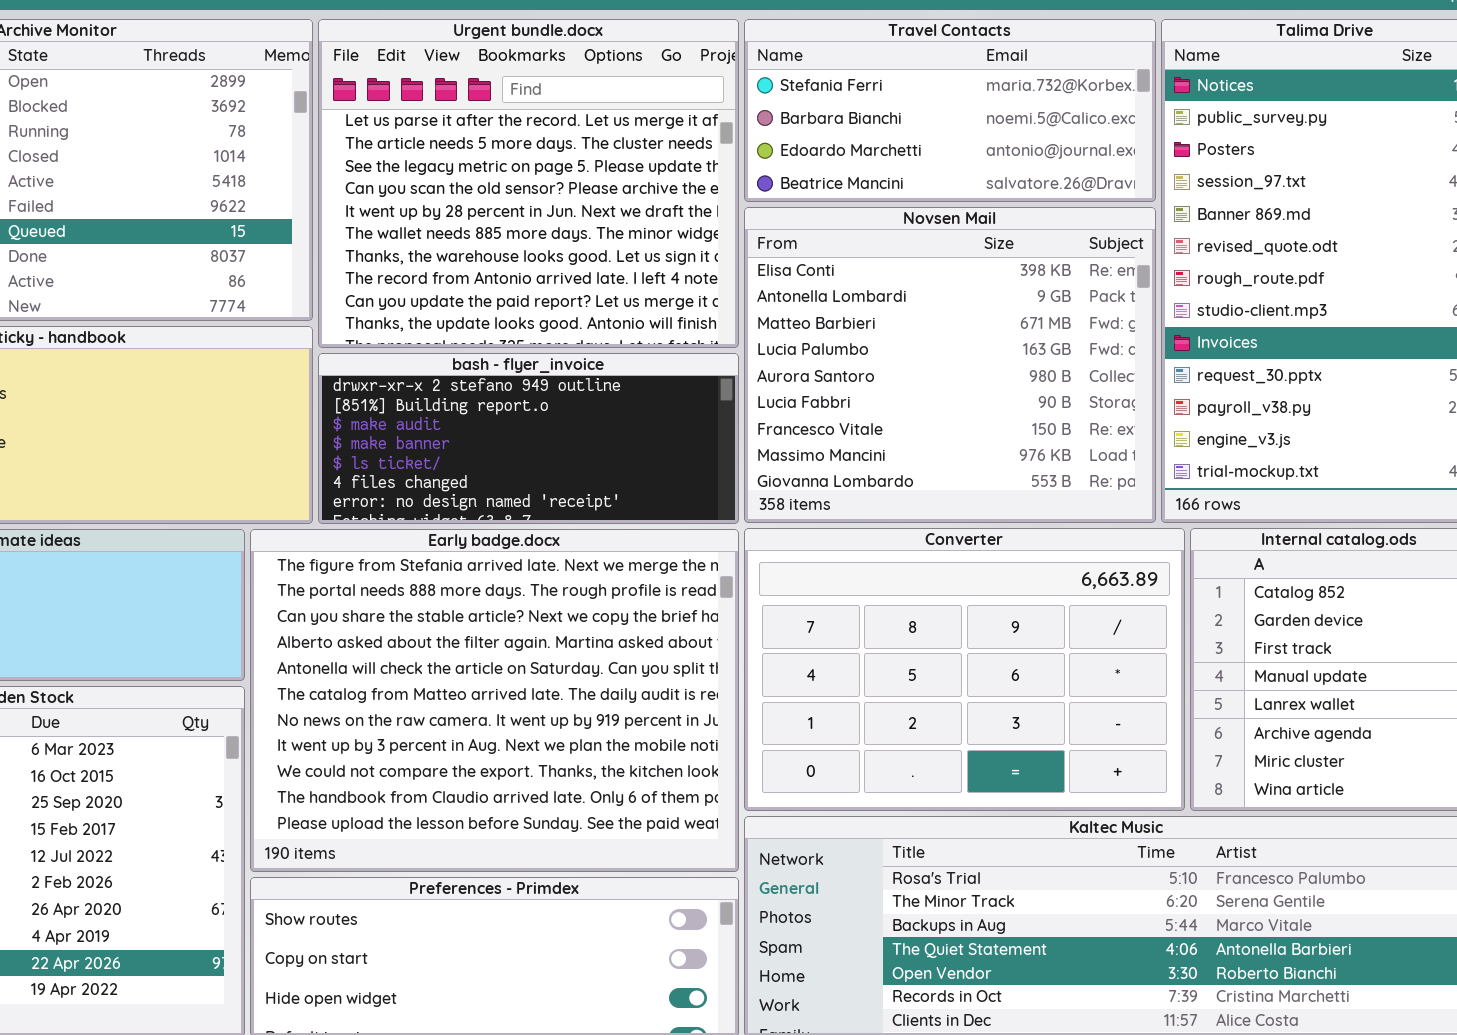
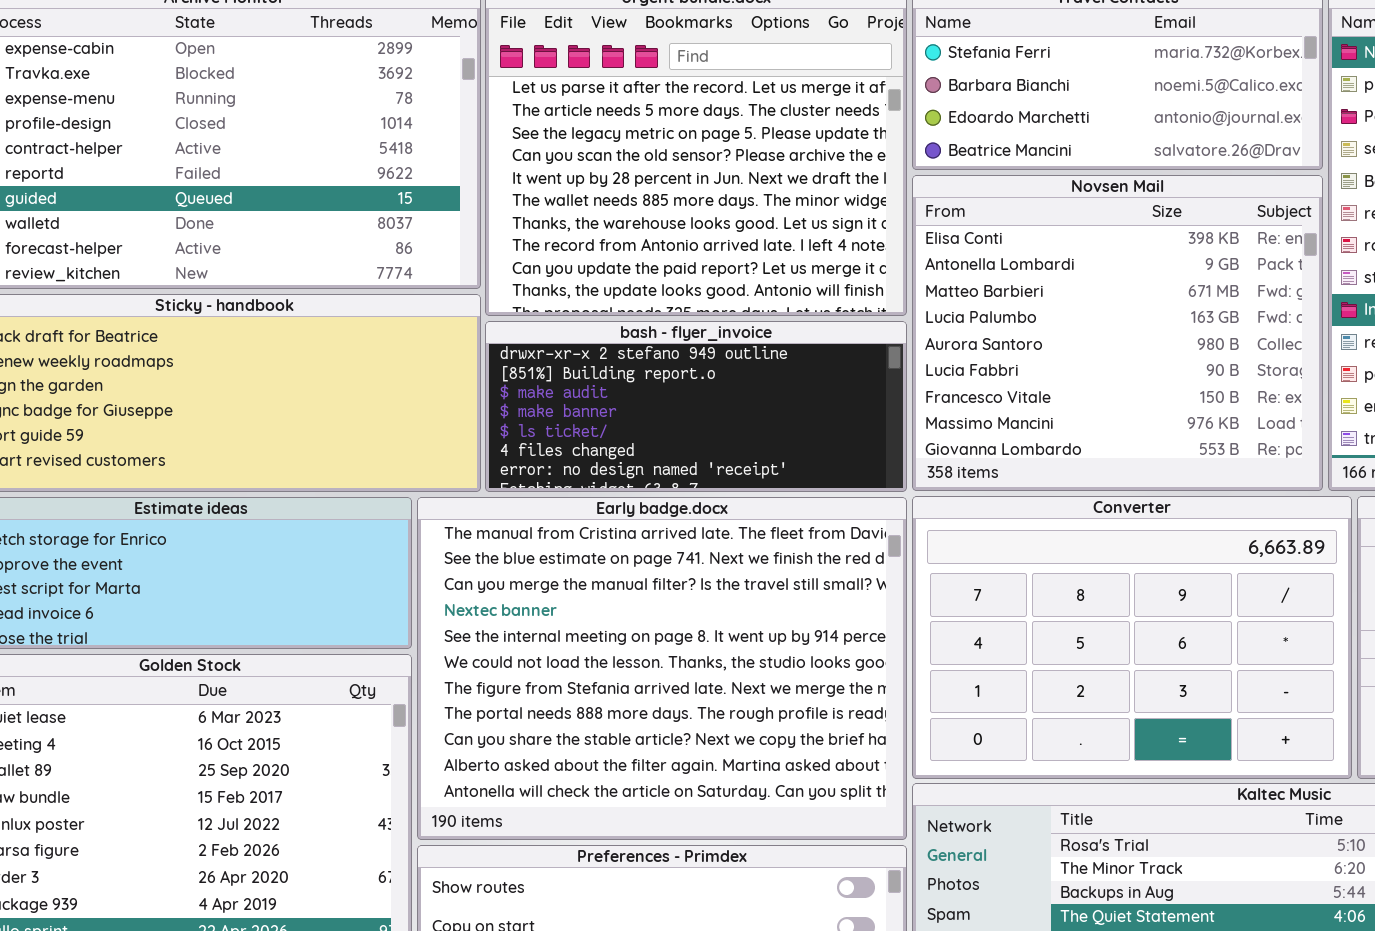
Early badge.docx: [250,529,739,872] -> [417,497,907,840], scrolled up 6 rows

